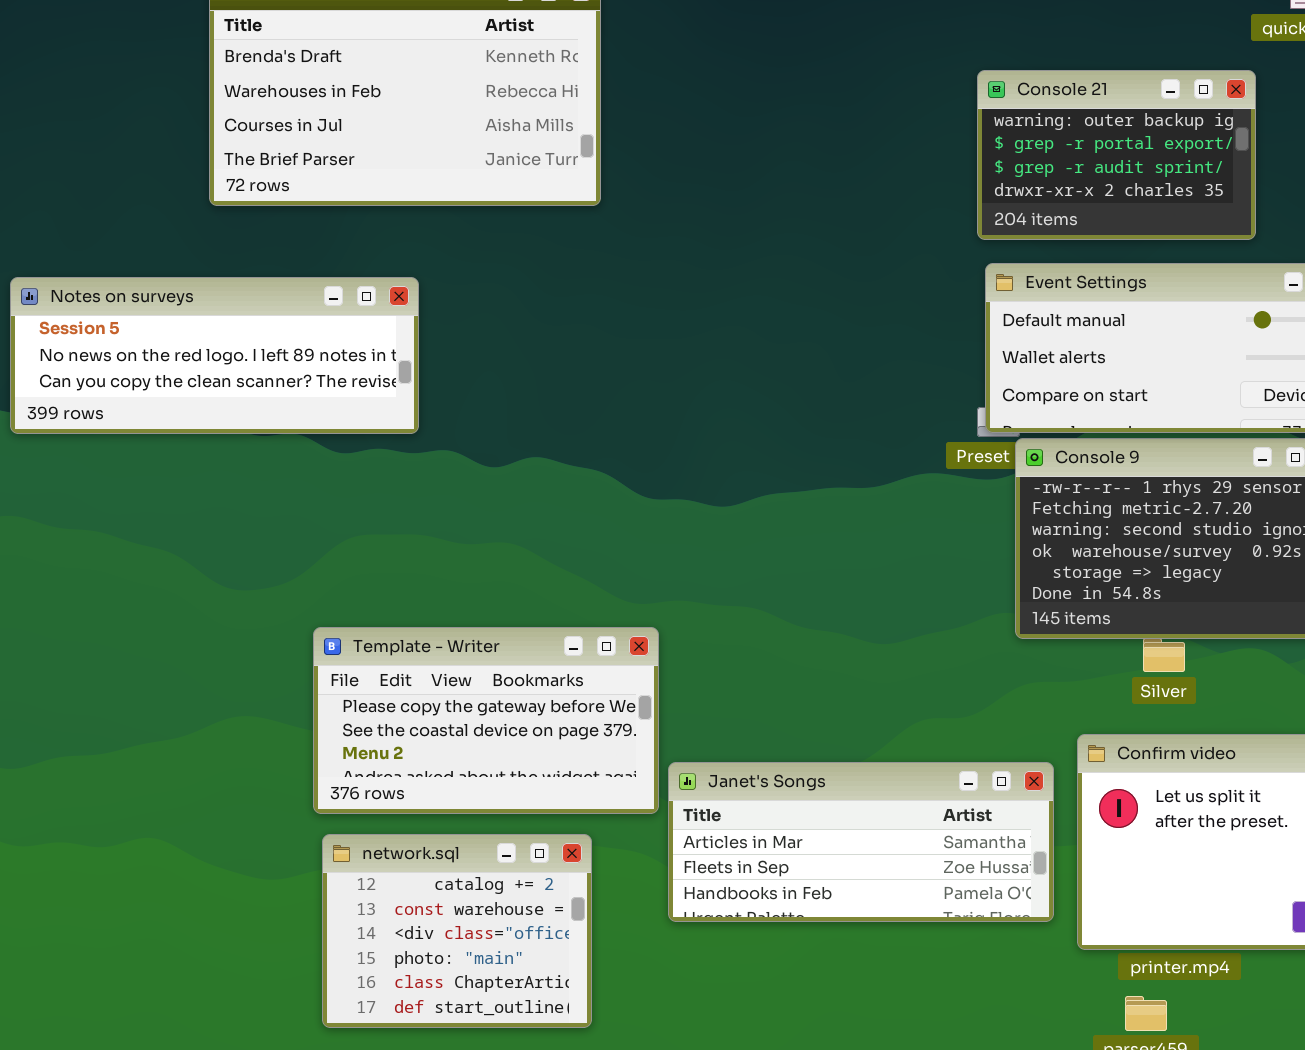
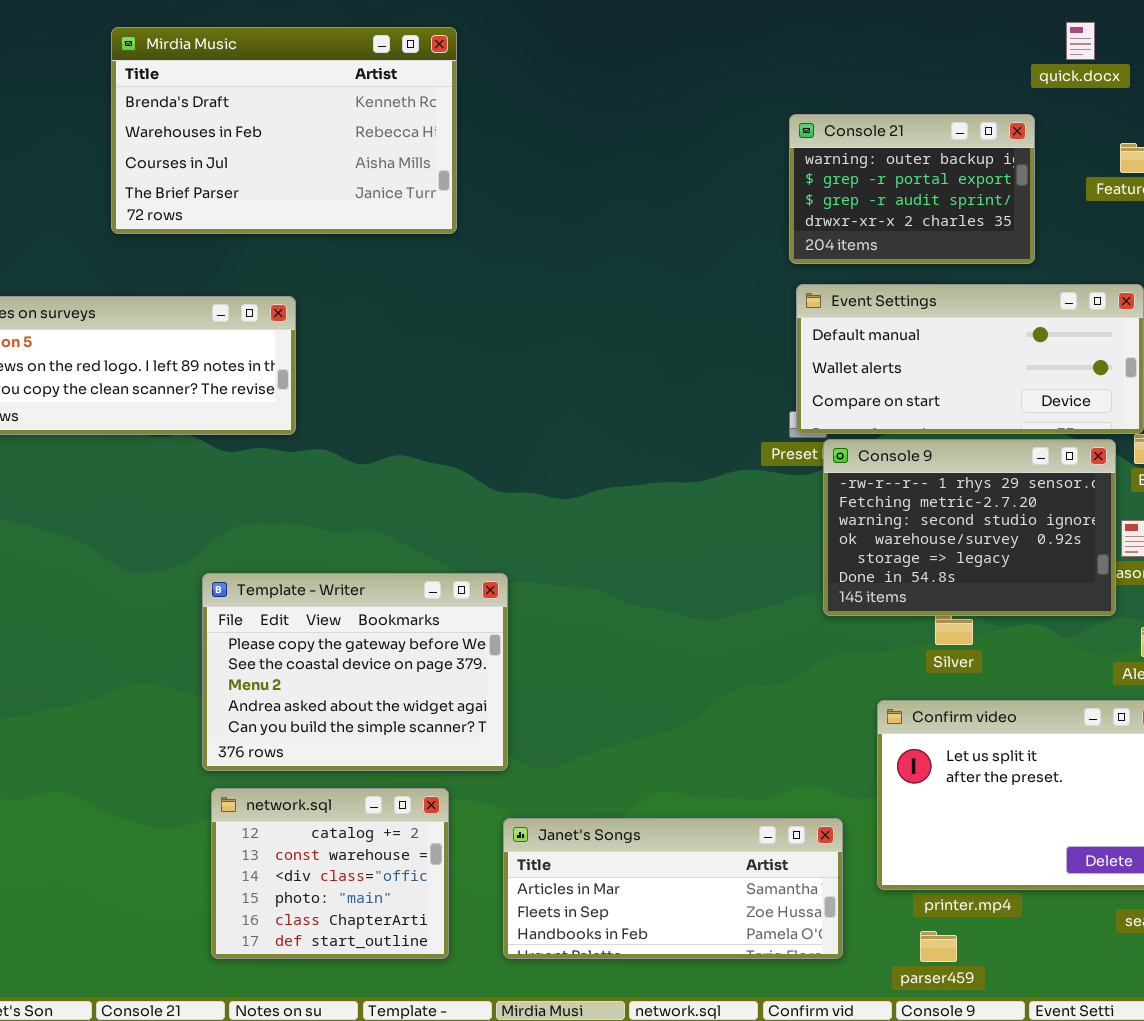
Template - Writer: [313,627,659,814] -> [202,573,508,771], resized
Janet's Songs: [668,762,1054,922] -> [503,818,843,959], moved

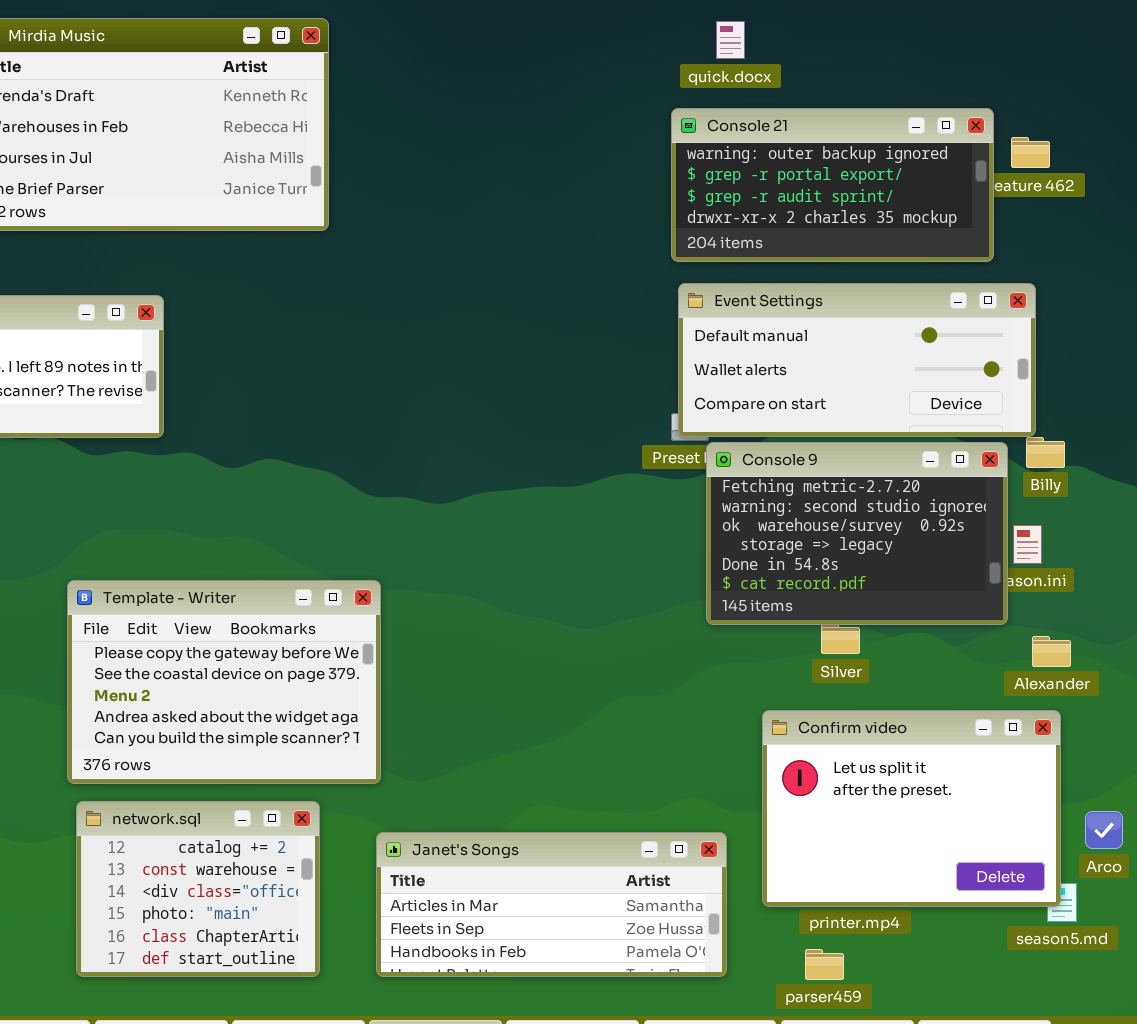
quick.docx: [1066,22,1095,60] -> [716,21,745,59], moved
Console 21: [789,114,1035,264] -> [671,108,994,262], resized
Console 9: [823,439,1116,616] -> [706,442,1008,625], scrolled down 1 row

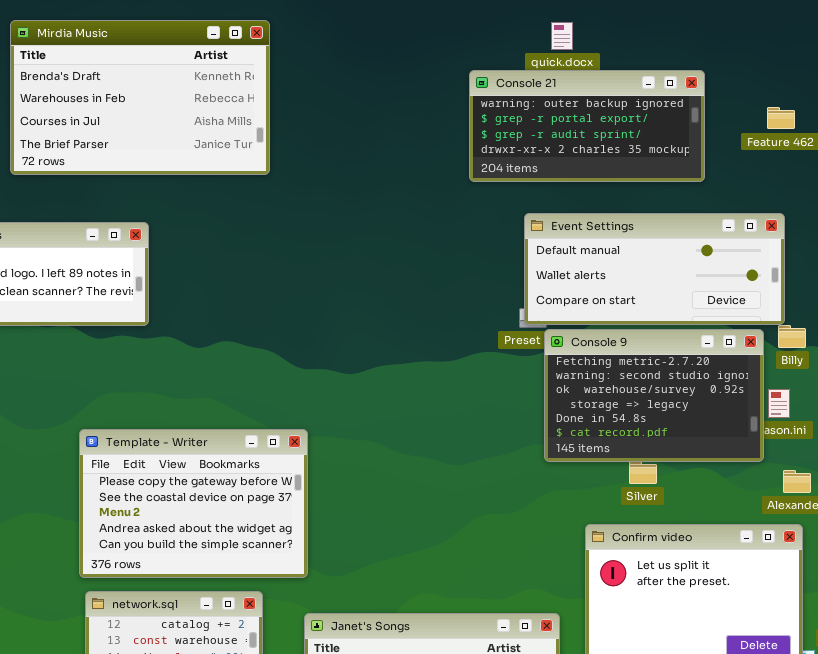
Console 21: [671,108,994,262] -> [469,70,705,182], moved

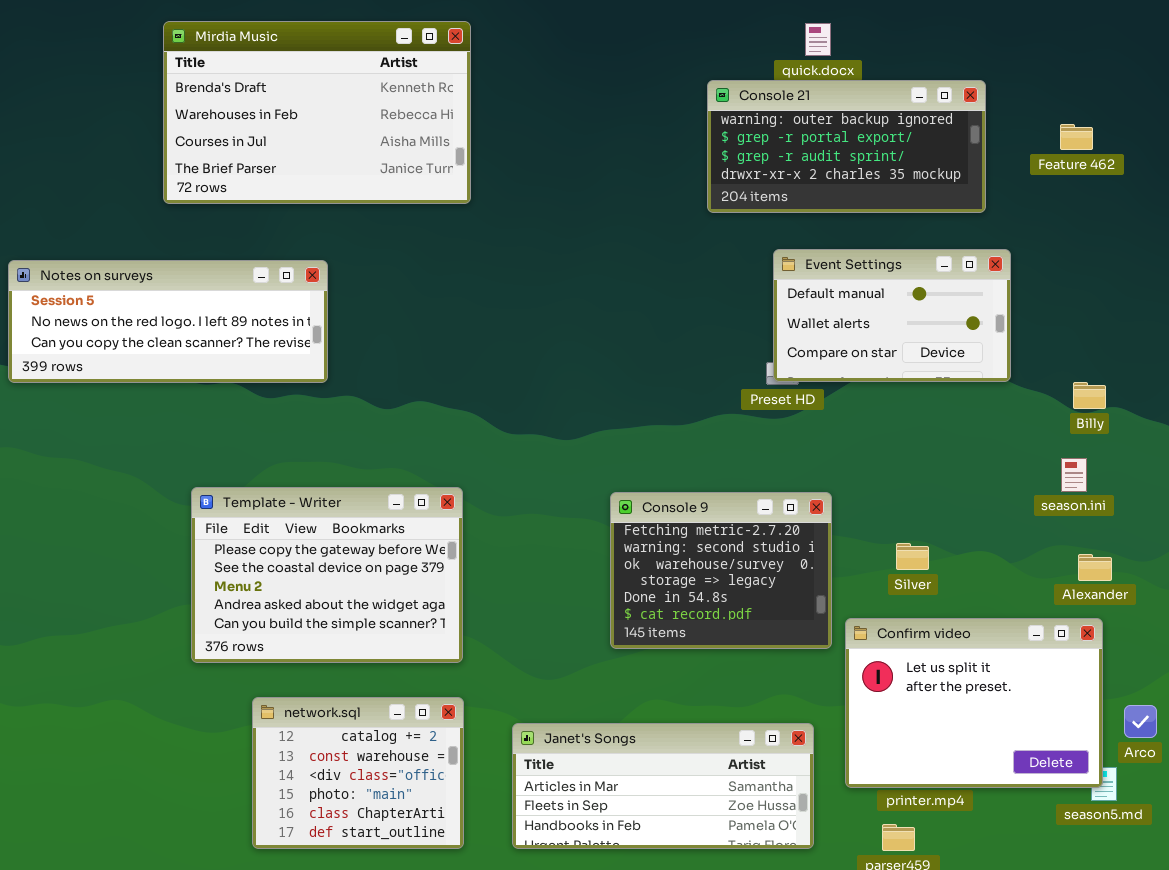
Event Settings: [524,213,785,325] -> [773,249,1011,382], resized
Console 9: [544,329,764,462] -> [610,492,832,649], moved, resized
Template - Writer: [79,429,308,578] -> [191,487,463,663], moved

